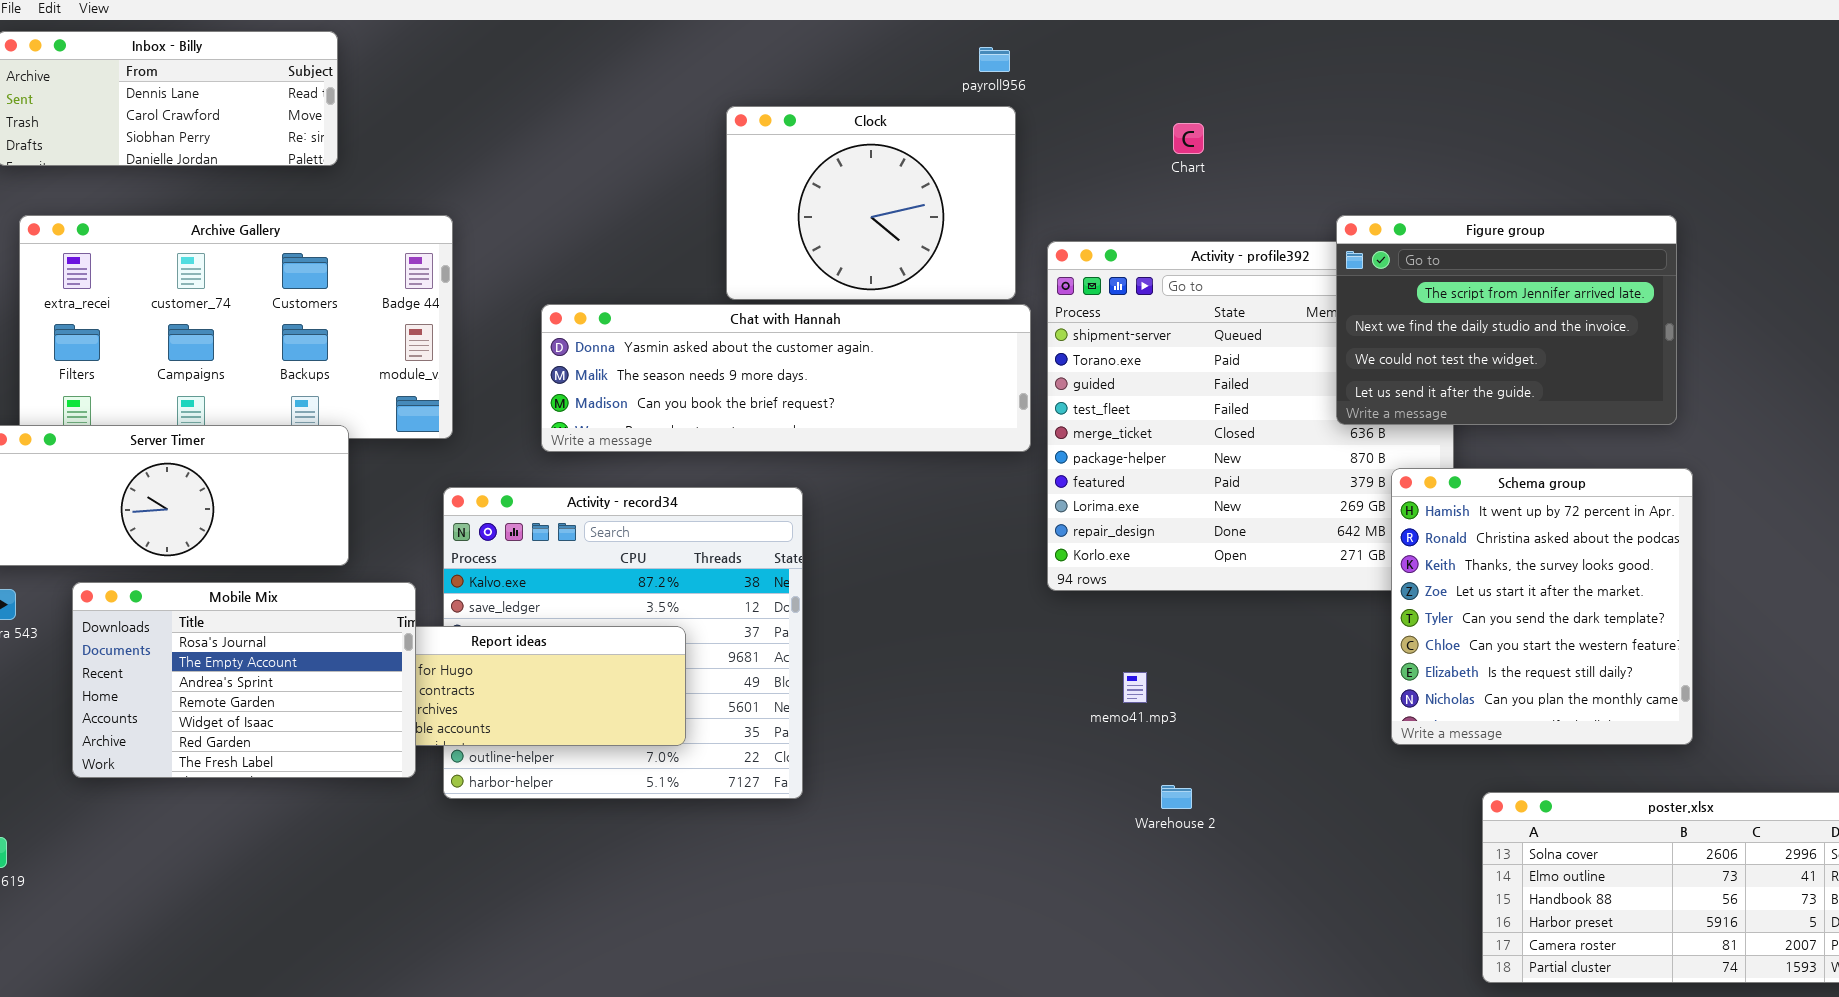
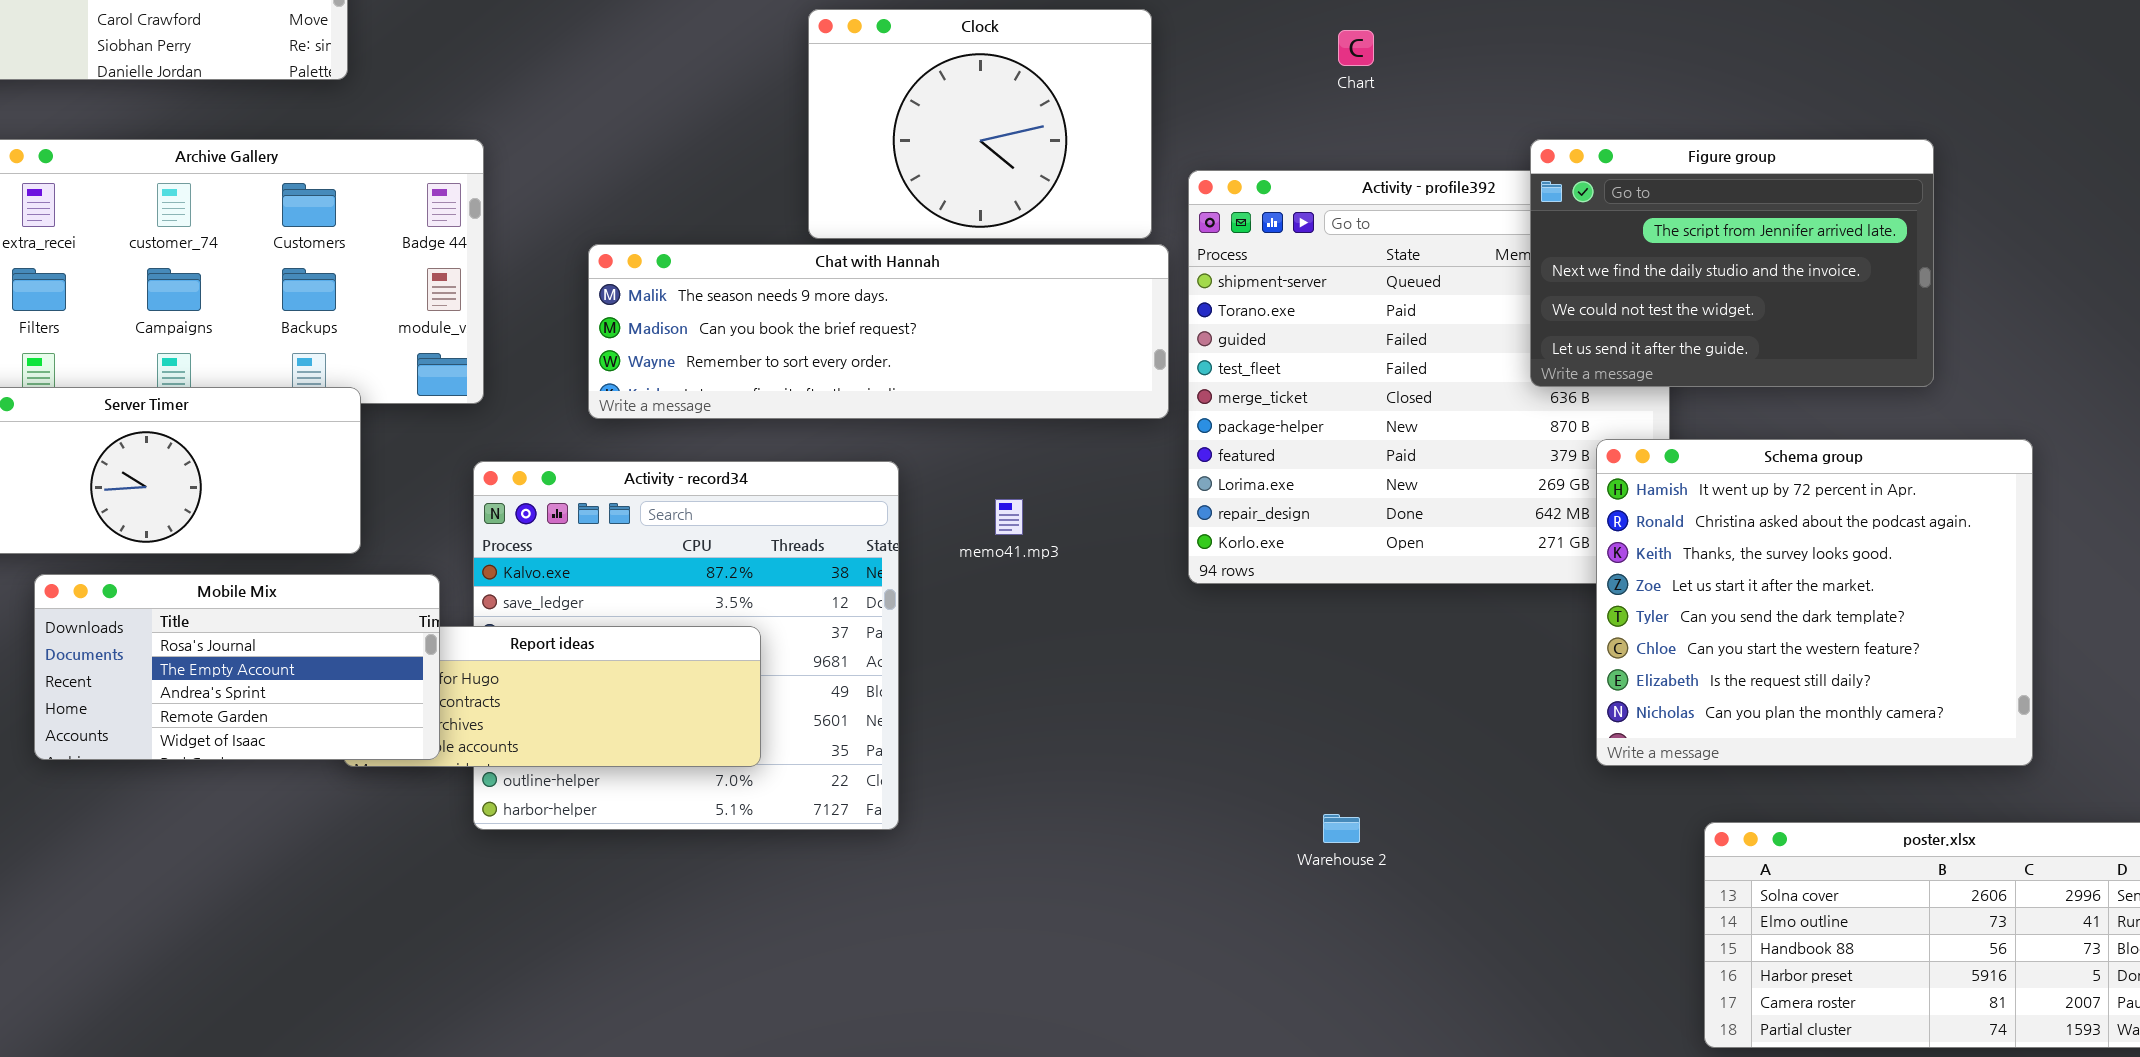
Chat with Hannah: [541,304,1031,452] -> [588,244,1169,419], scrolled down 1 row
Schema group: [1391,468,1693,745] -> [1596,439,2033,766], resized
Mobile Mix: [72,582,416,778] -> [34,574,440,760], resized
memo41.mp3: [1123,672,1147,703] -> [995,499,1023,535], moved

